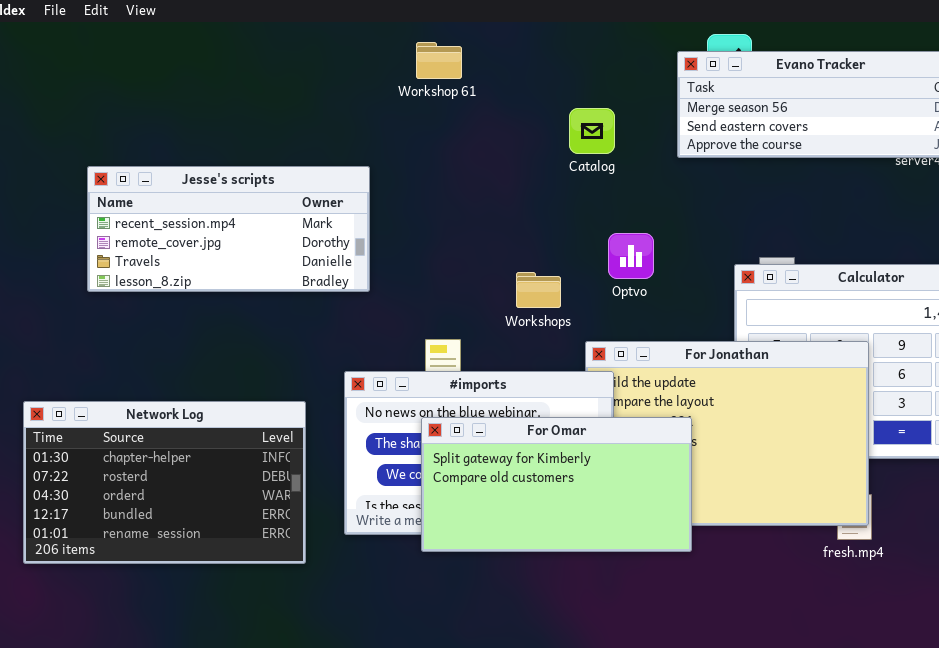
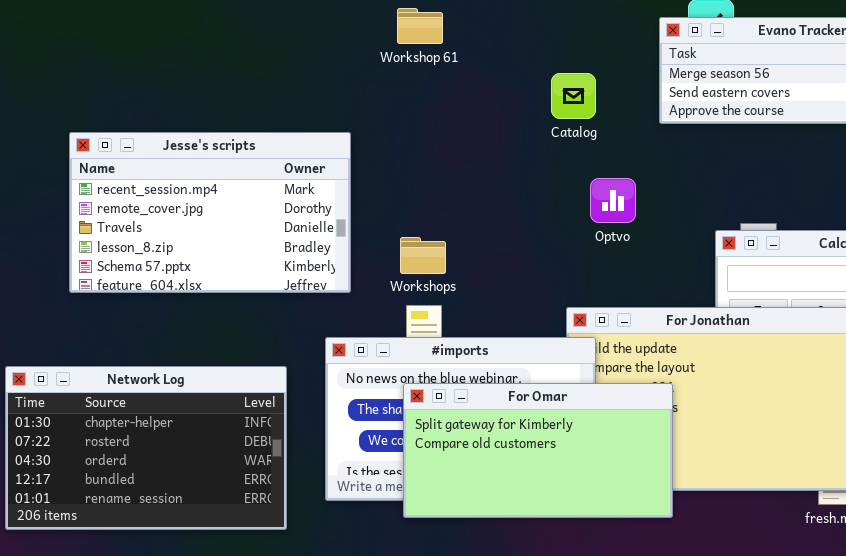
Jesse's scripts: [87,166,370,292] -> [69,132,351,293], resized
Optvo: [608,233,654,279] -> [590,178,636,223], moved
Workshops: [516,272,561,308] -> [400,237,446,274], moved

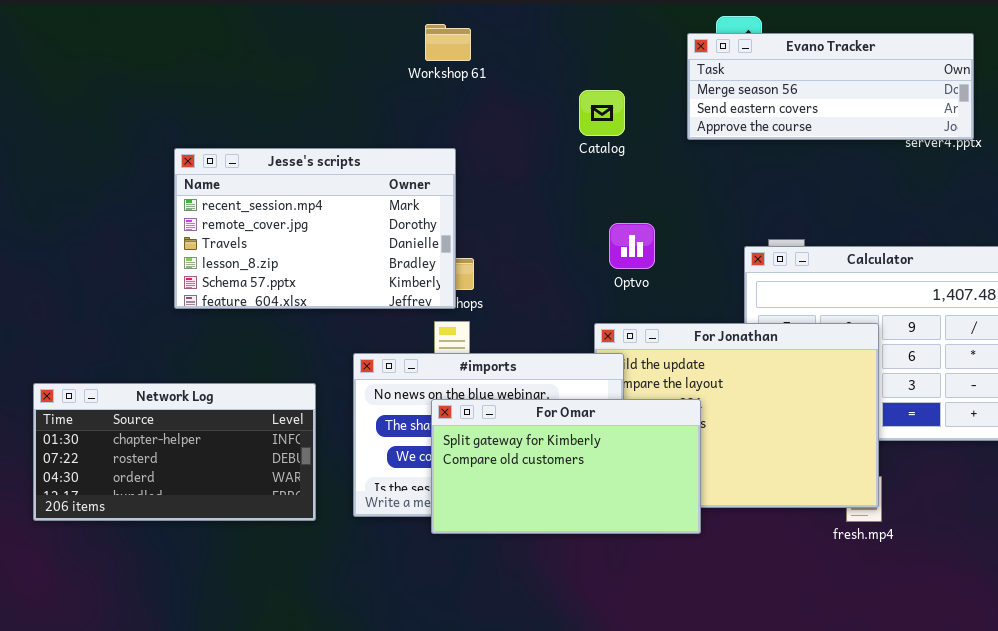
Jesse's scripts: [69,132,351,293] -> [174,148,456,309], moved
Optvo: [590,178,636,223] -> [609,223,655,269], moved
Network Log: [5,366,287,530] -> [33,383,316,521], resized

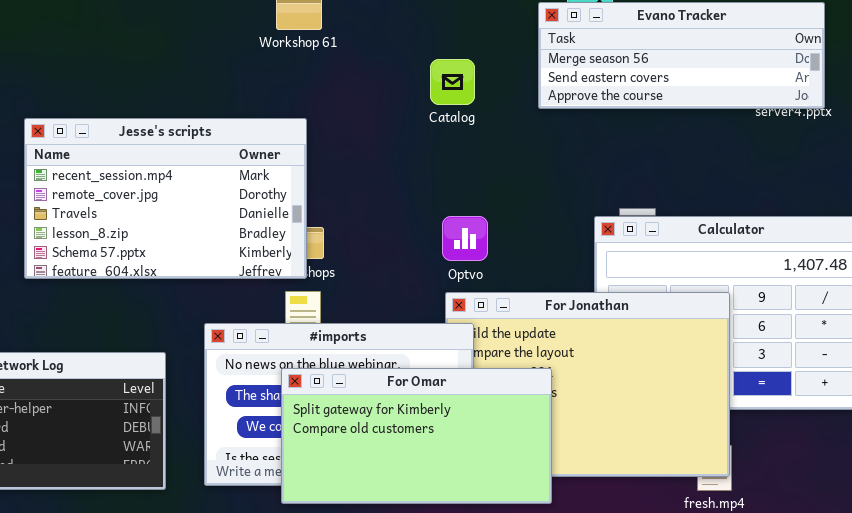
Optvo: [609,223,655,269] -> [442,216,488,261], moved

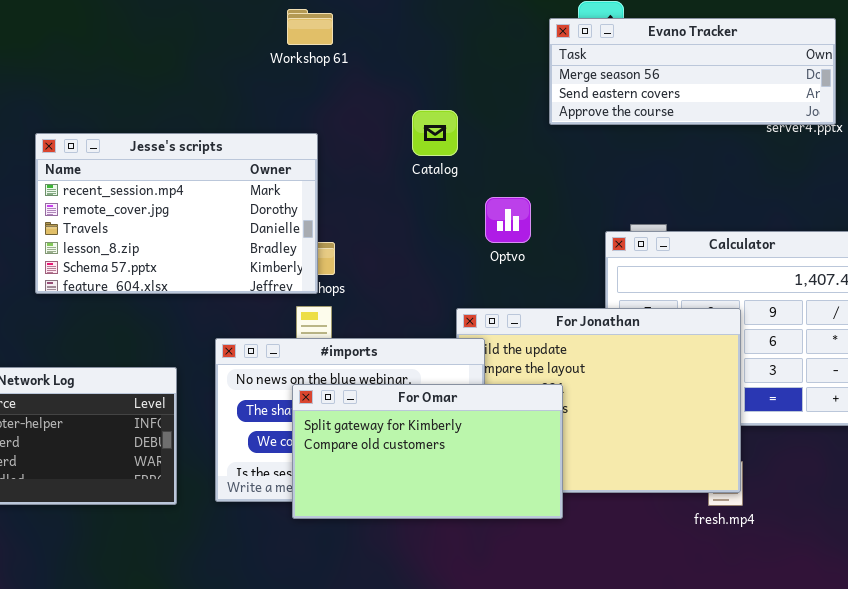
Catalog: [430,59,475,105] -> [412,110,458,156], moved
Optvo: [442,216,488,261] -> [485,197,531,243], moved

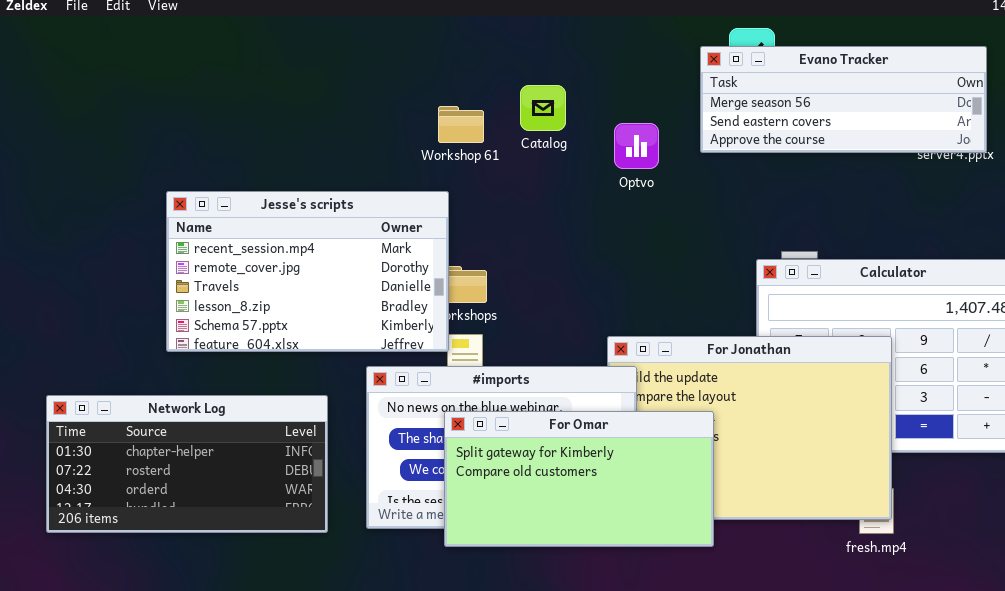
Workshop 61: [287,9,333,45] -> [438,106,484,143], moved
Catalog: [412,110,458,156] -> [520,85,566,131], moved
Jesse's scripts: [35,133,318,294] -> [166,191,449,352], moved
Optvo: [485,197,531,243] -> [614,123,659,169], moved

